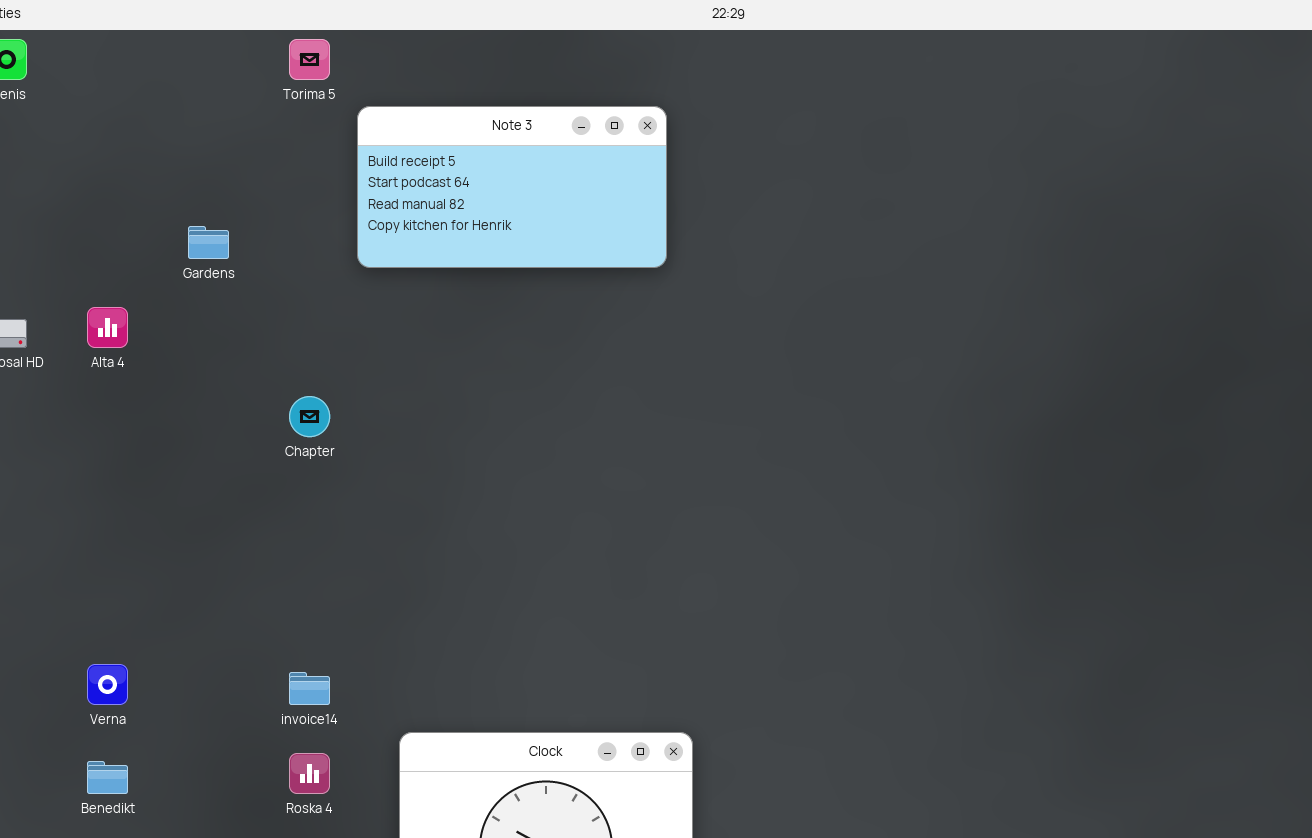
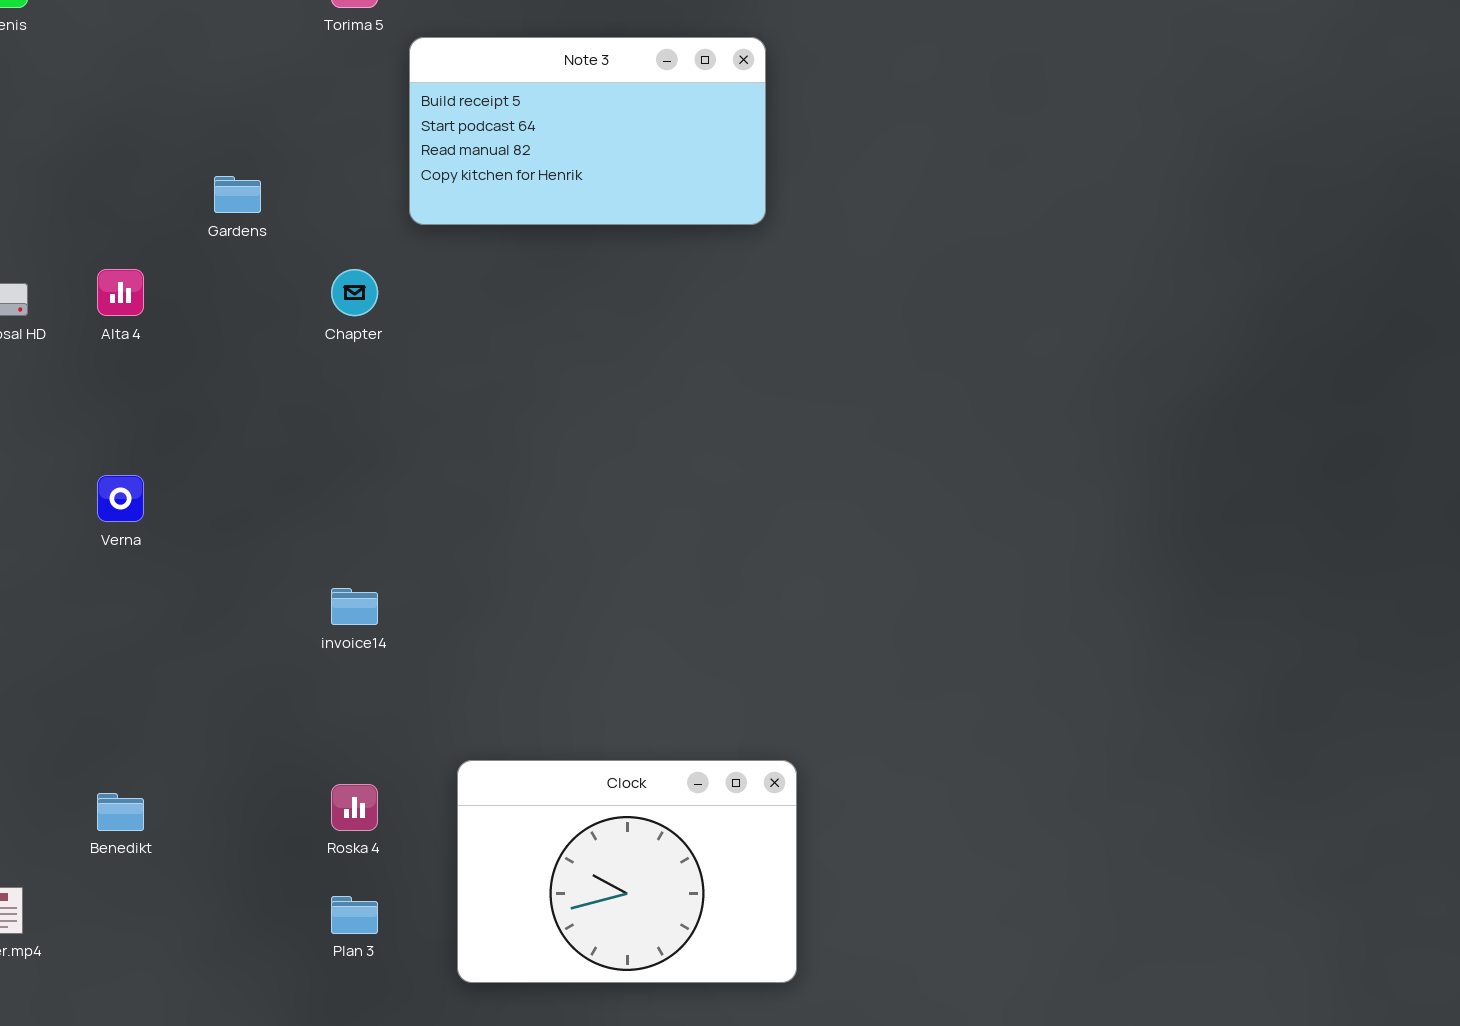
Chapter: [289,396,330,437] -> [331,269,378,316], moved
Verna: [87,664,128,705] -> [97,475,144,522], moved
invoice14: [289,672,330,705] -> [331,588,378,625], moved

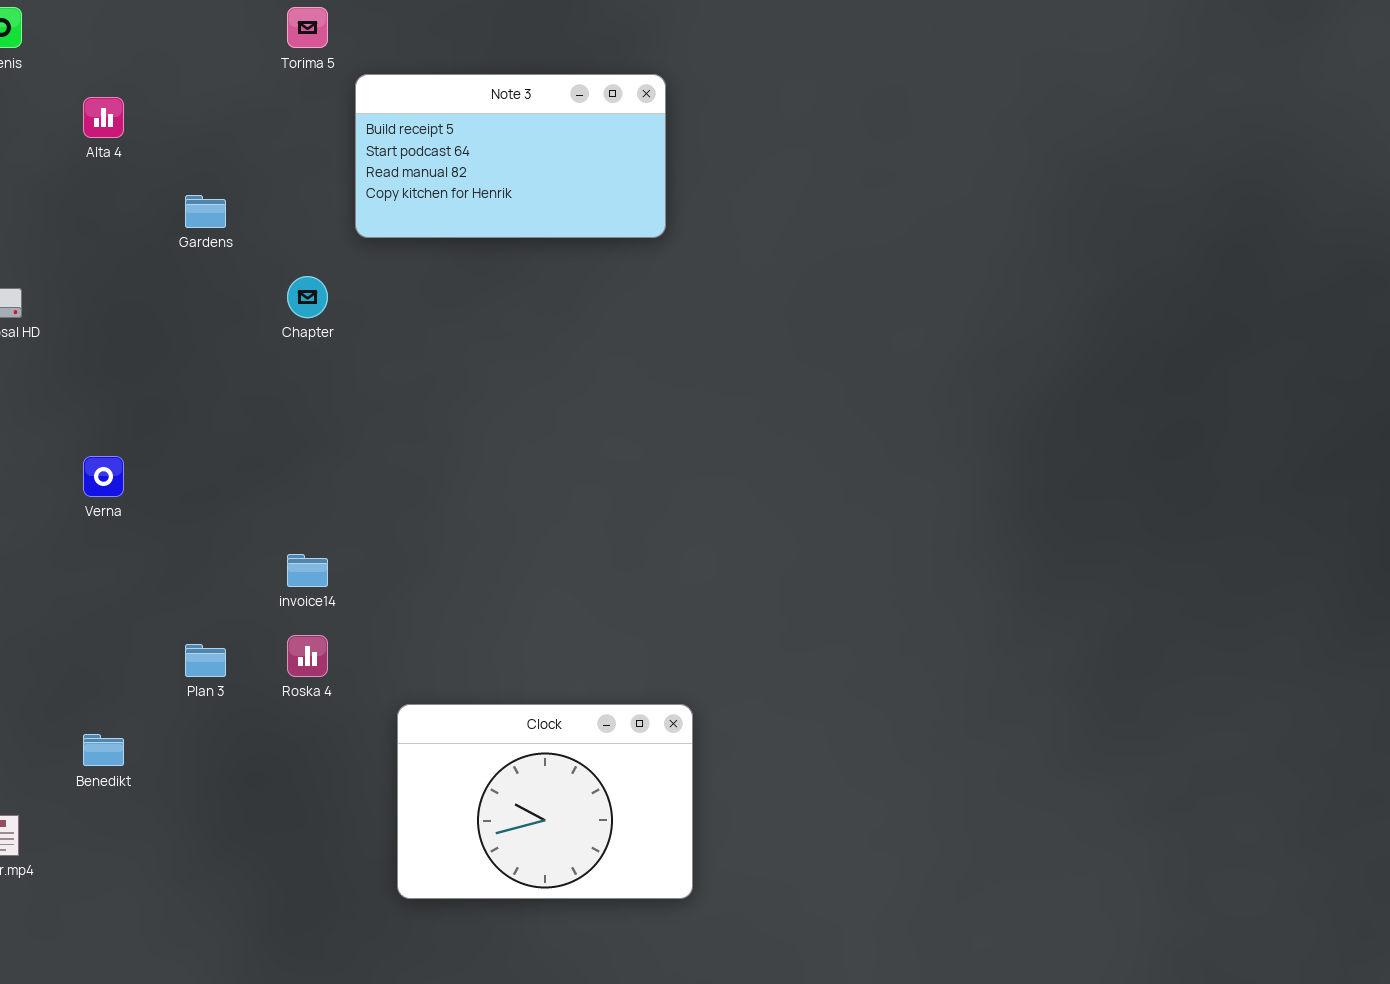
Alta 4: [97,269,144,316] -> [83,97,124,138], moved
Roska 4: [331,784,378,831] -> [287,635,328,677], moved
Plan 3: [331,896,378,934] -> [185,644,226,677], moved

